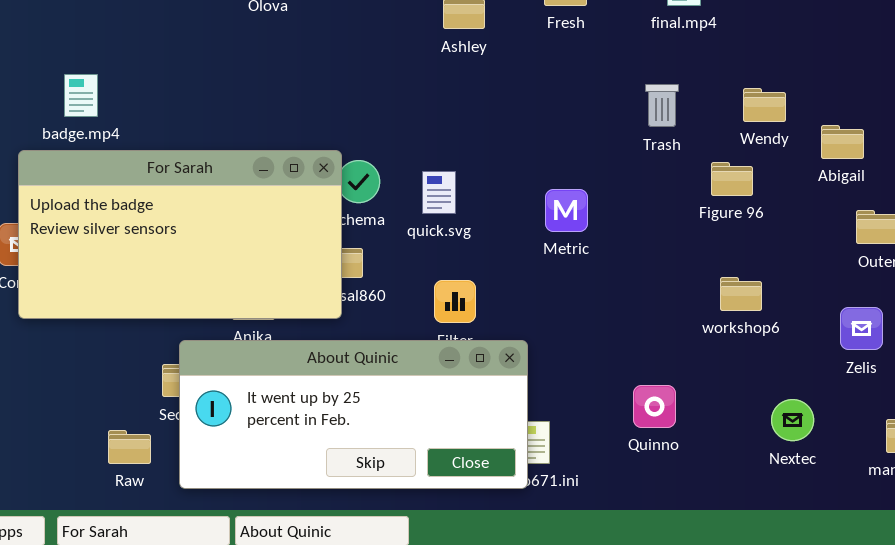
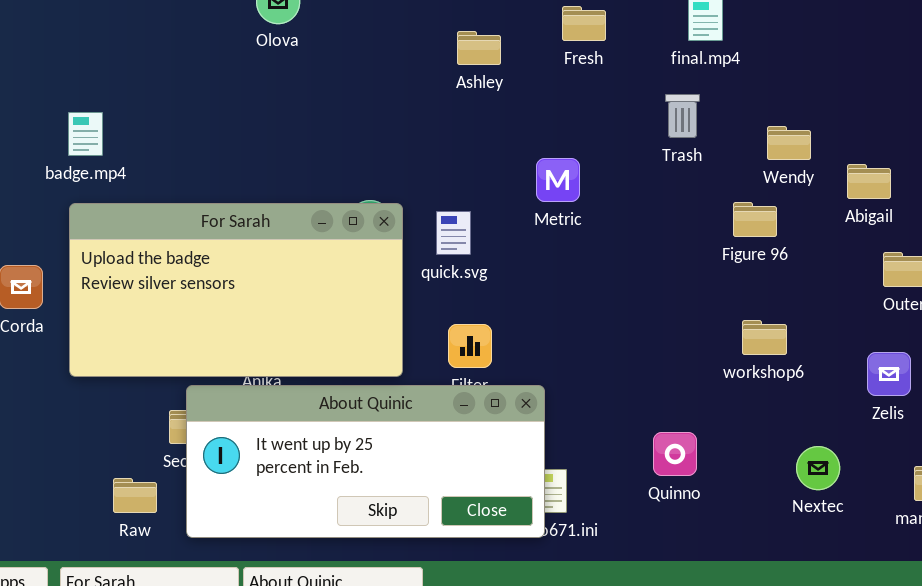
Trash: [645,84,679,127] -> [665,94,700,138], moved
For Sarah: [18,150,342,319] -> [69,203,403,377], moved
Metric: [545,189,588,232] -> [536,158,580,202], moved

